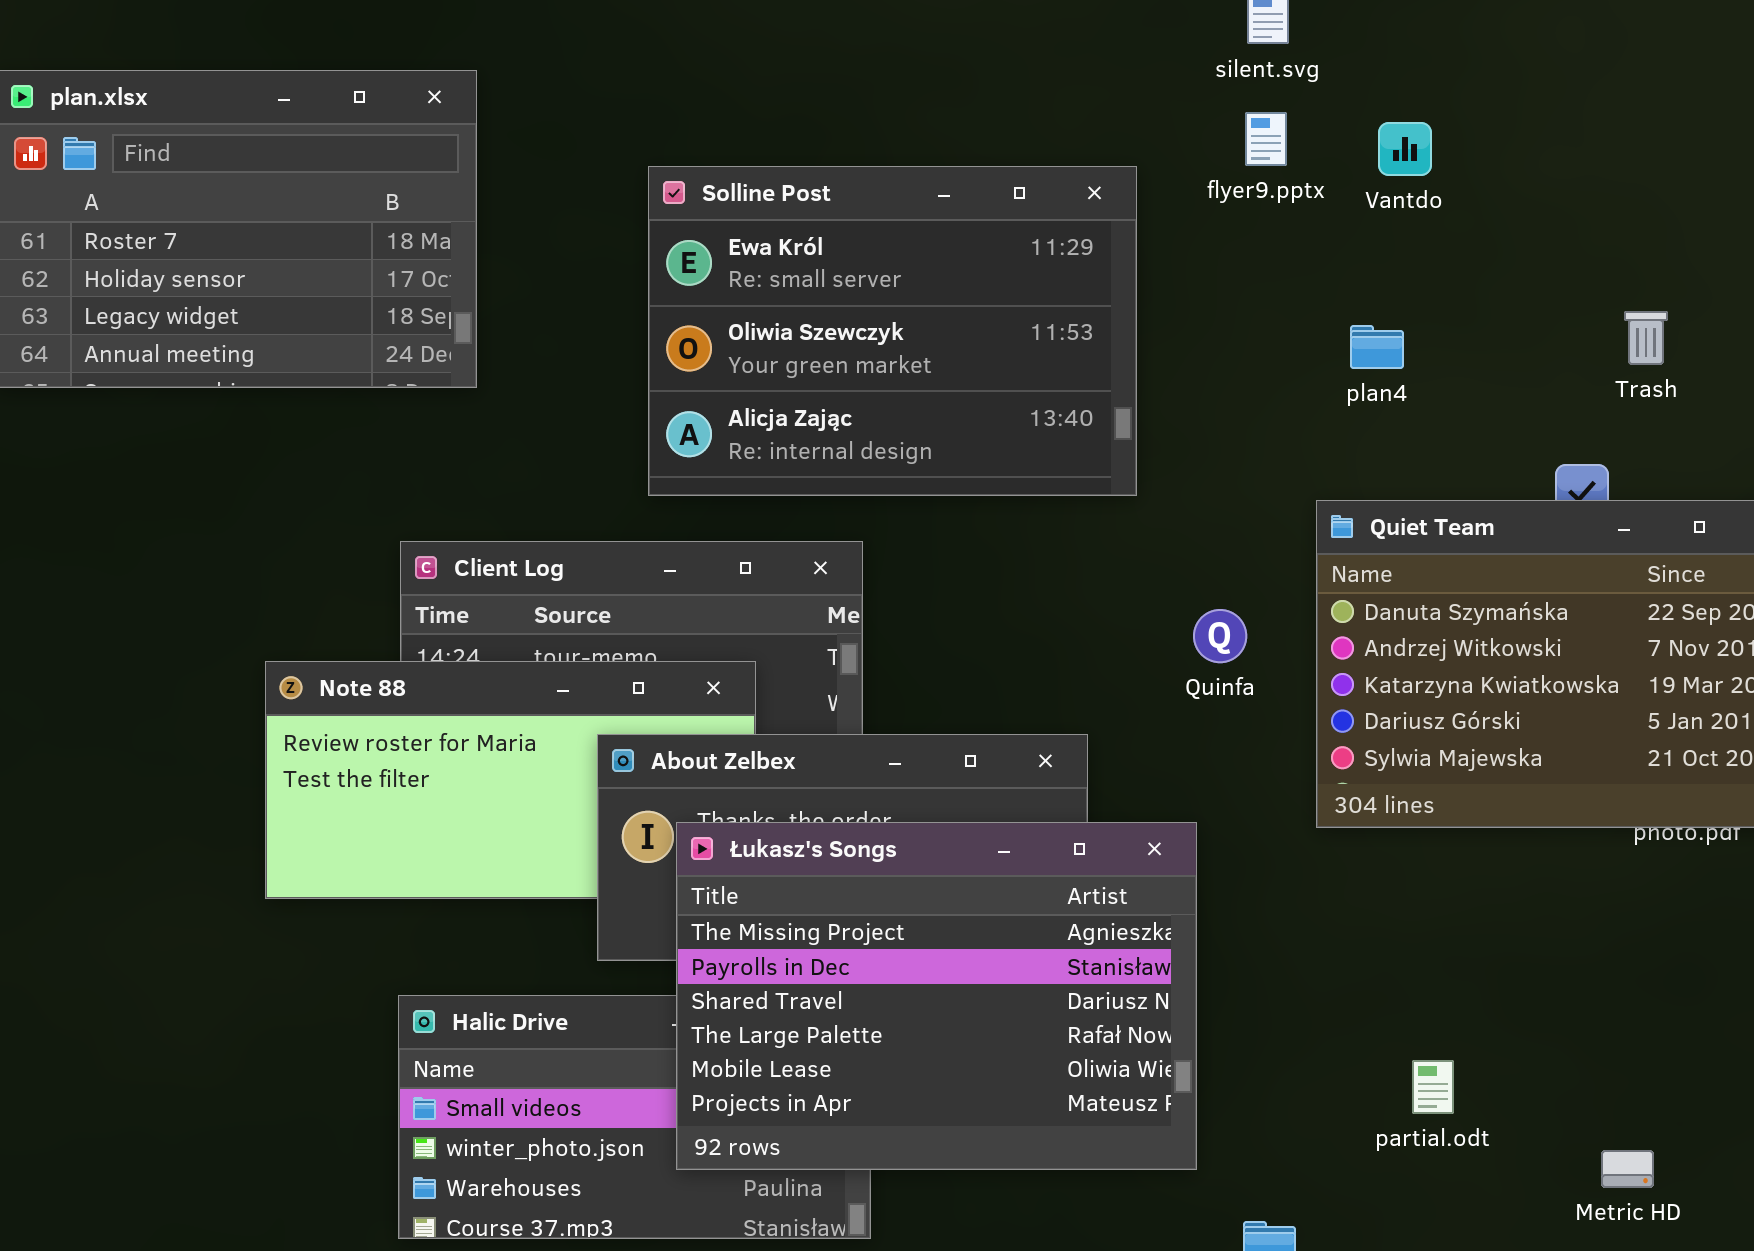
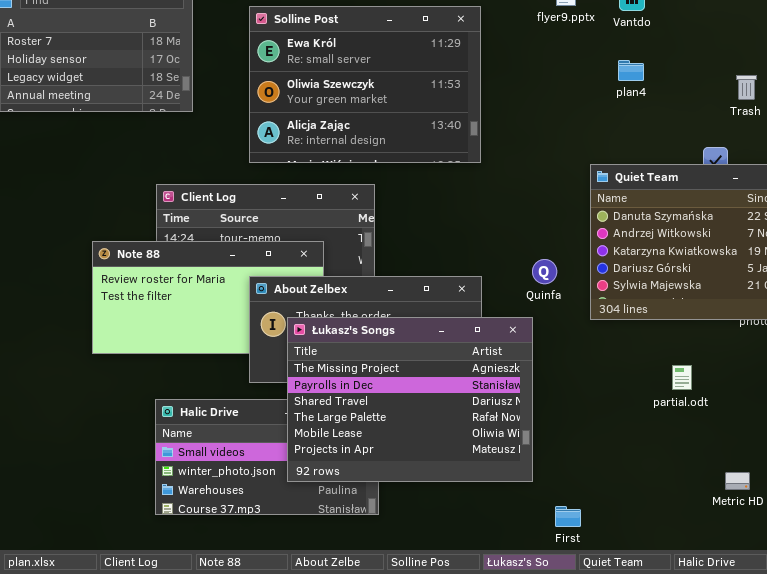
Solline Post: [648,166,1137,496] -> [249,6,481,163], moved
plan4: [1350,325,1404,369] -> [618,60,644,81], moved
Quinfa: [1193,609,1247,663] -> [532,259,557,284], moved
partial.odt: [1412,1060,1454,1114] -> [672,365,692,390], moved

